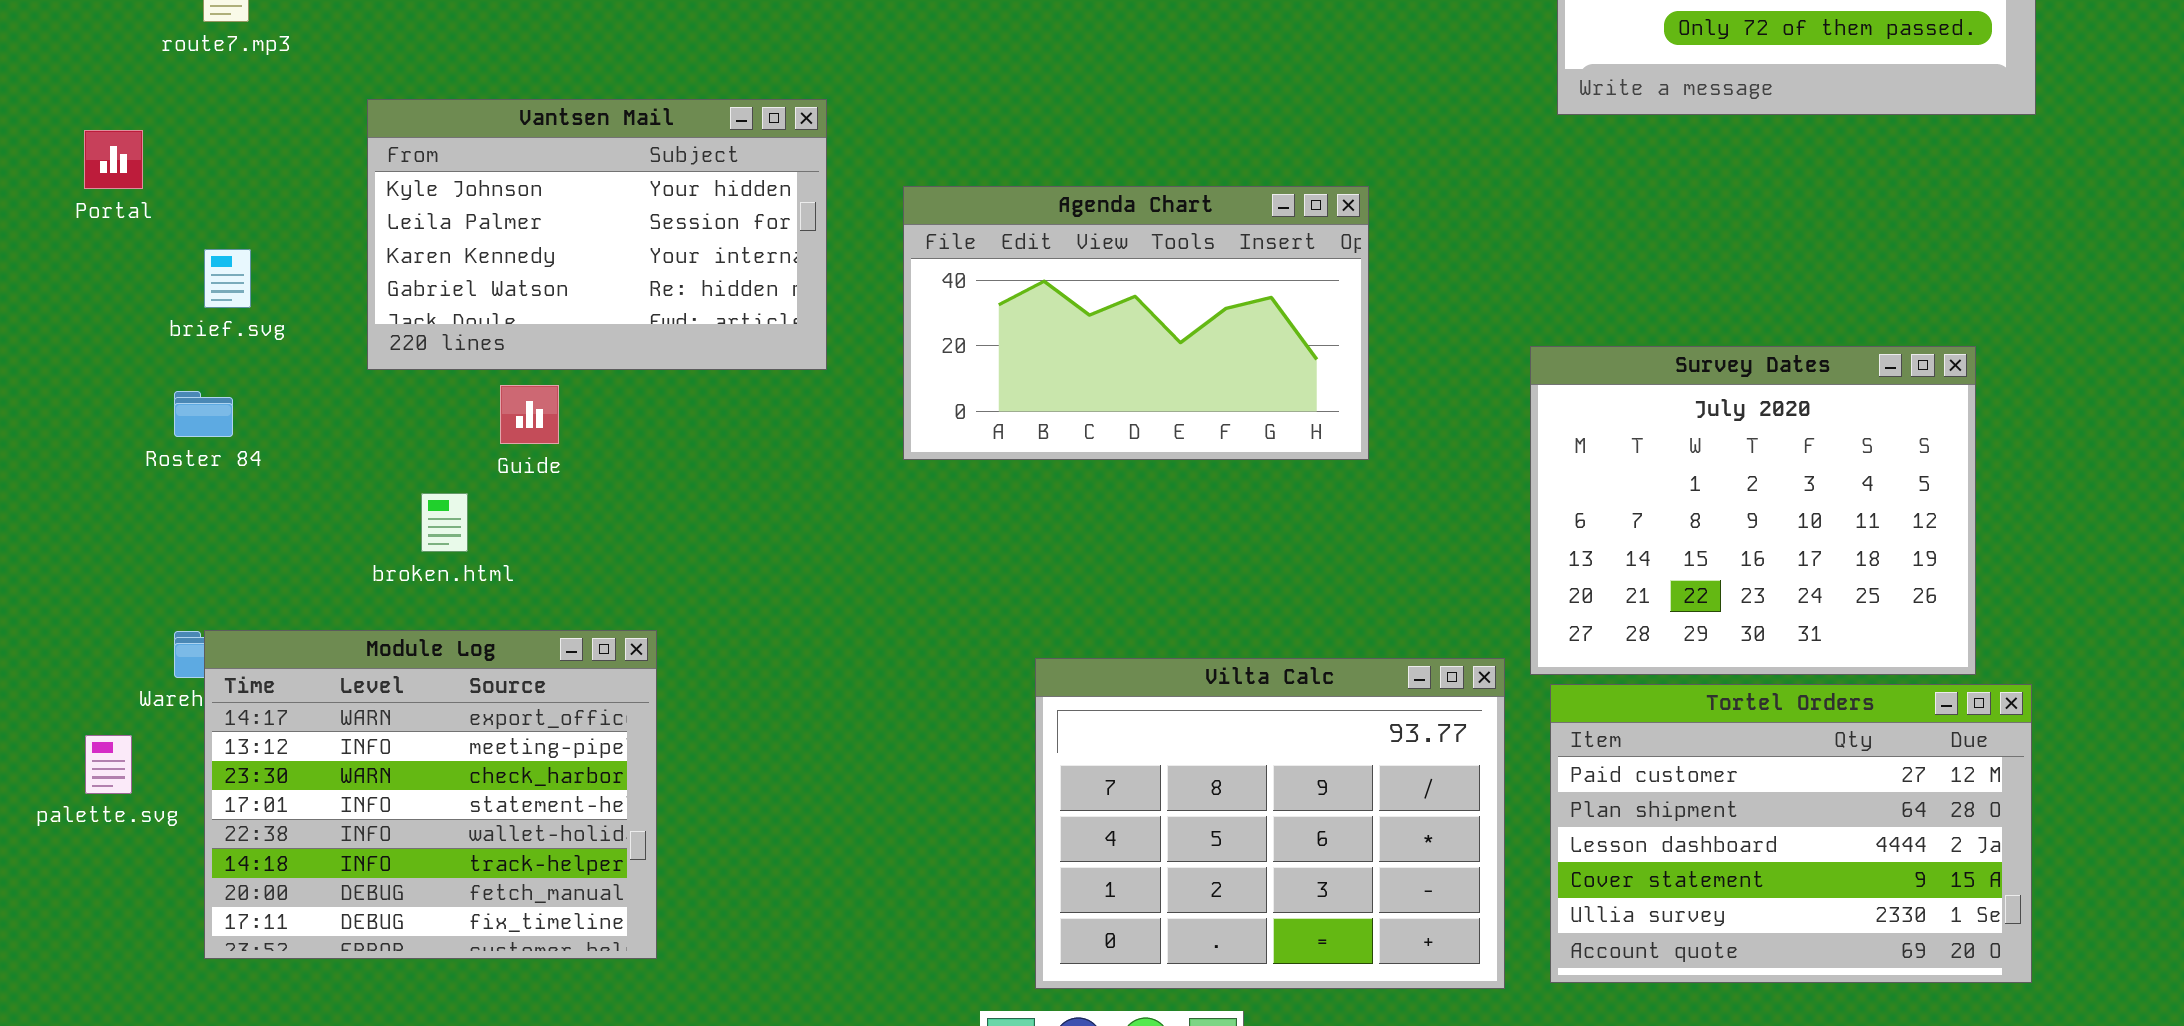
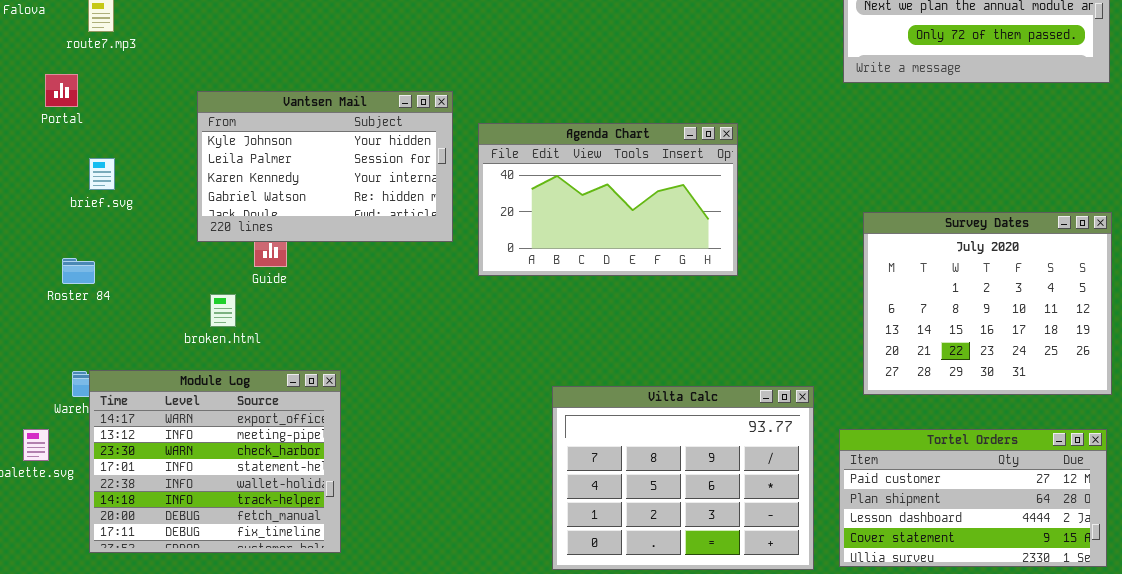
Vantsen Mail: [367,99,827,370] -> [197,91,453,242], moved
Portal: [84,130,143,189] -> [45,74,78,107], moved
Survey Dates: [1530,346,1976,675] -> [863,212,1112,395], moved
Roster 84: [174,391,233,437] -> [62,258,95,284], moved
Tortel Orders: [1550,684,2032,983] -> [839,429,1107,567], resized

